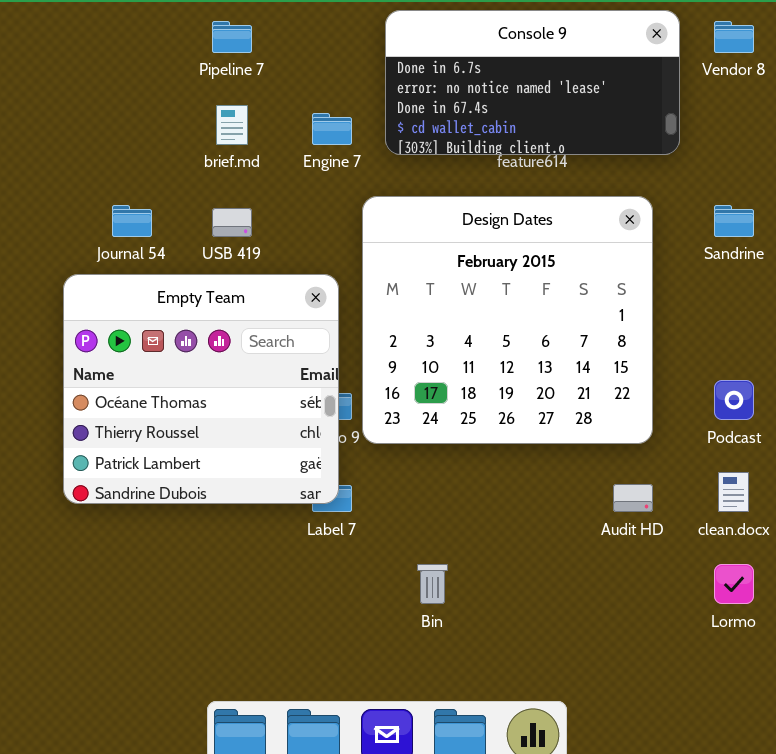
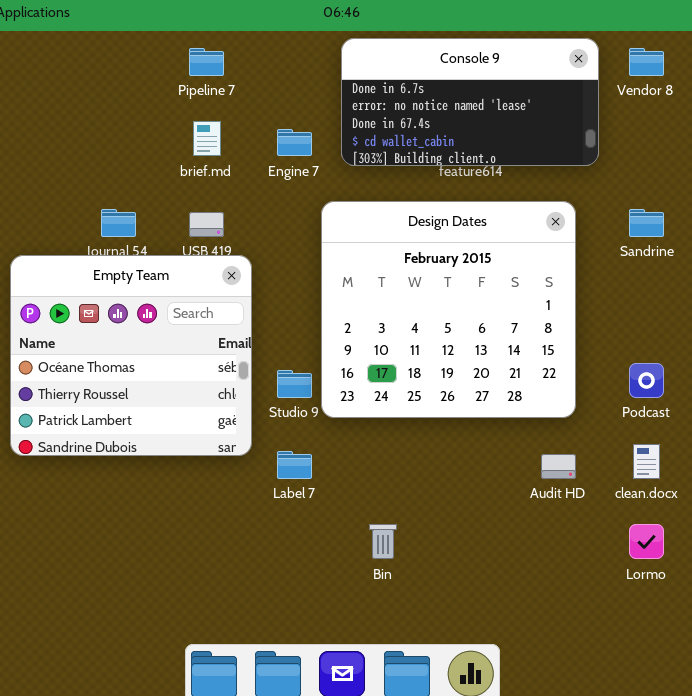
Empty Team: [63,274,339,504] -> [10,255,252,456], moved

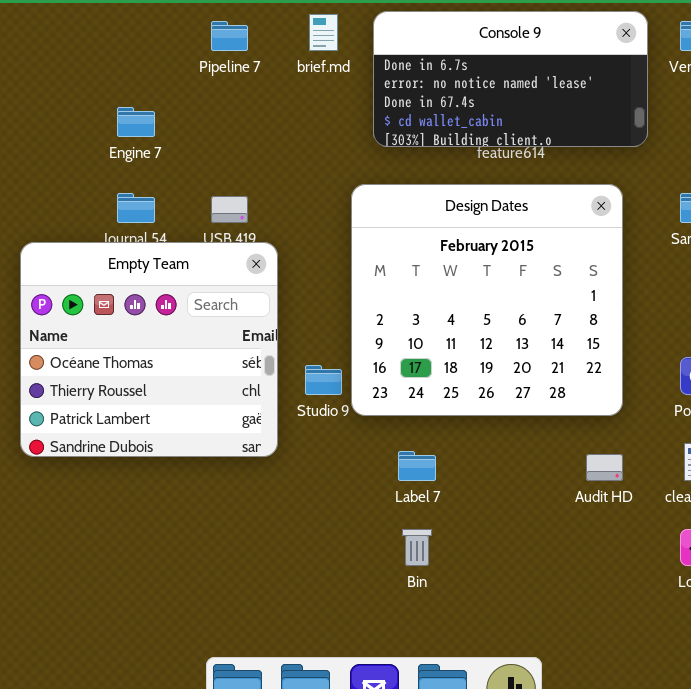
brief.md: [193,121,221,156] -> [309,14,338,51], moved
Engine 7: [277,129,312,156] -> [117,107,155,137], moved
Label 7: [277,451,312,479] -> [398,451,436,481], moved

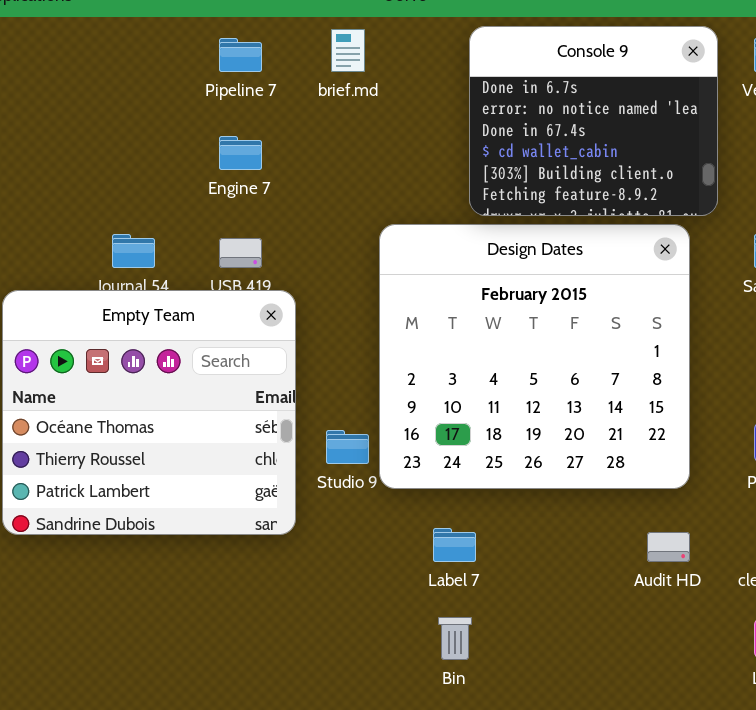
Console 9: [373,11,648,147] -> [469,26,718,216], resized
Engine 7: [117,107,155,137] -> [219,136,262,170], moved

